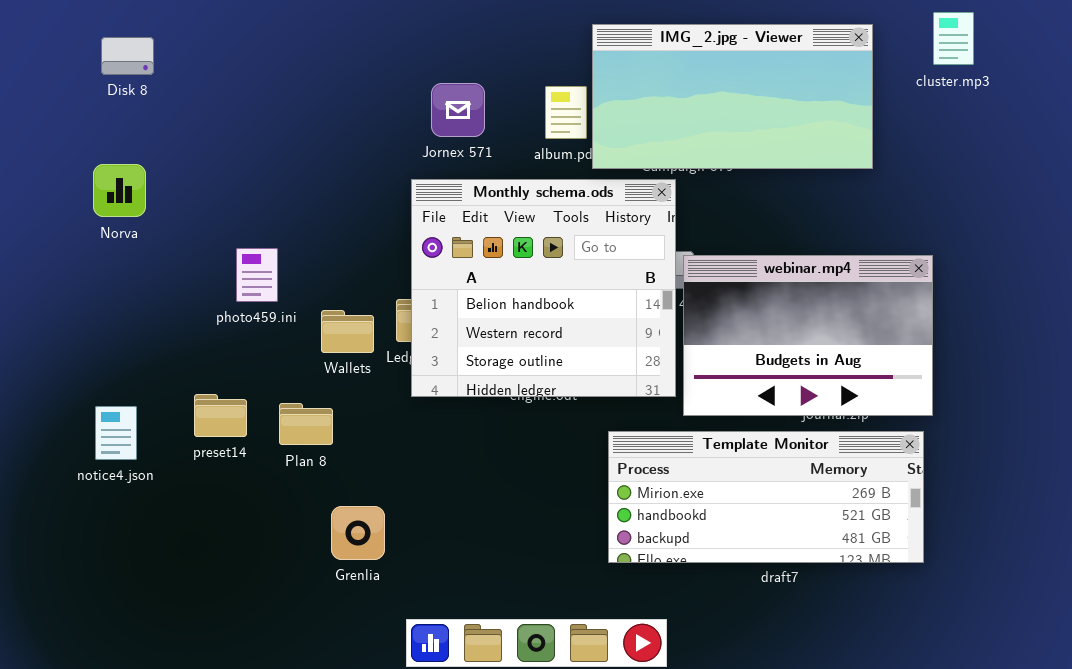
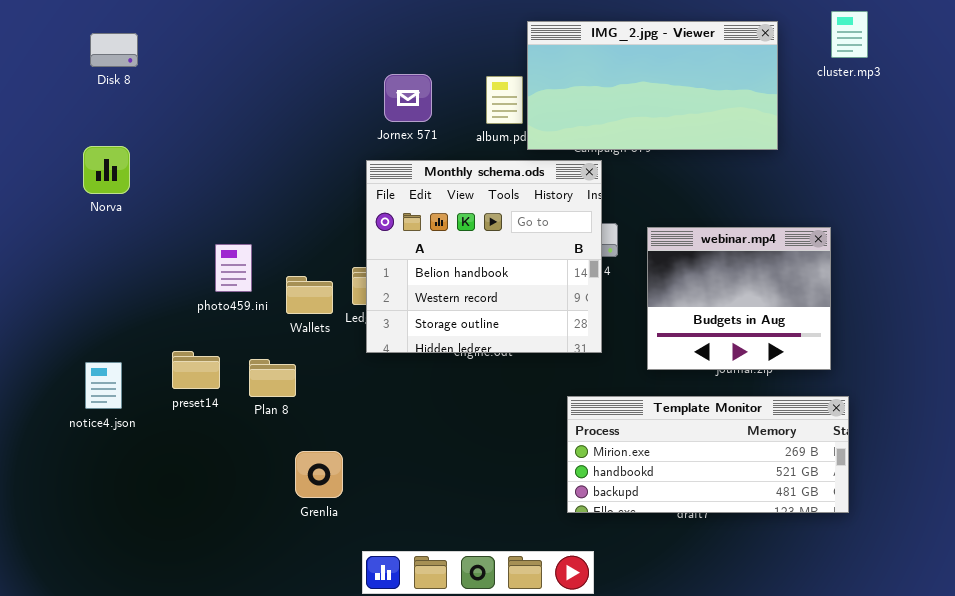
photo459.ini: [236,248,278,302] -> [215,244,252,292], moved
webinar.mp4: [683,255,933,416] -> [647,227,831,370], resized
Template Monitor: [608,431,924,563] -> [567,396,849,513], moved

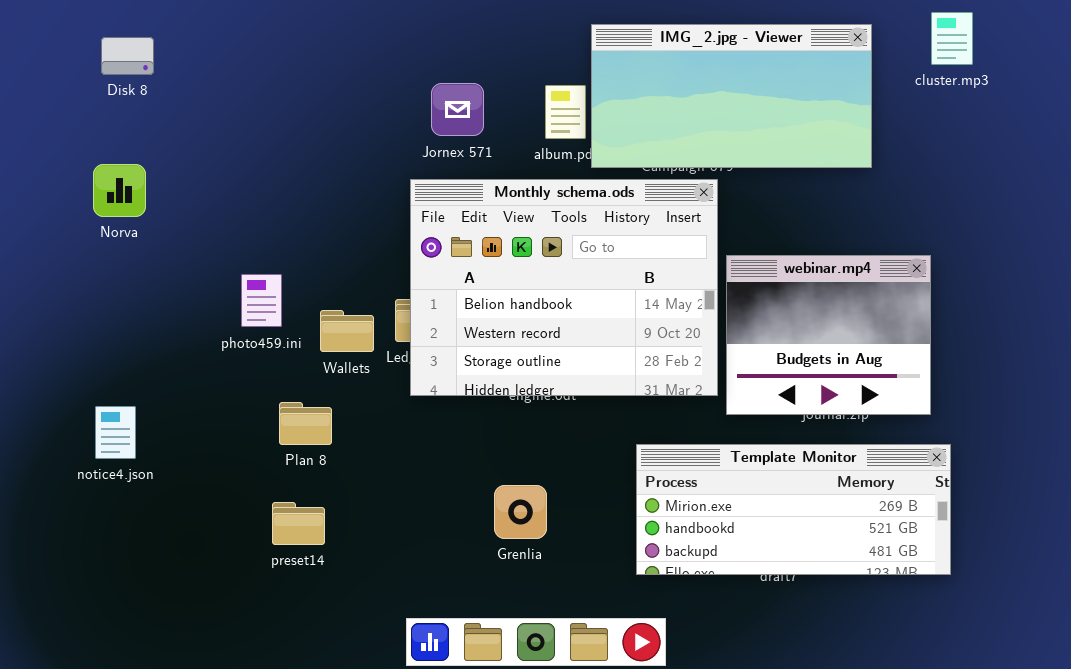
Monthly schema.ods: [366,160,602,353] -> [410,179,718,396], resized
preset14: [172,351,220,389] -> [272,502,325,545], moved
Grenlia: [295,451,343,498] -> [494,485,547,539], moved

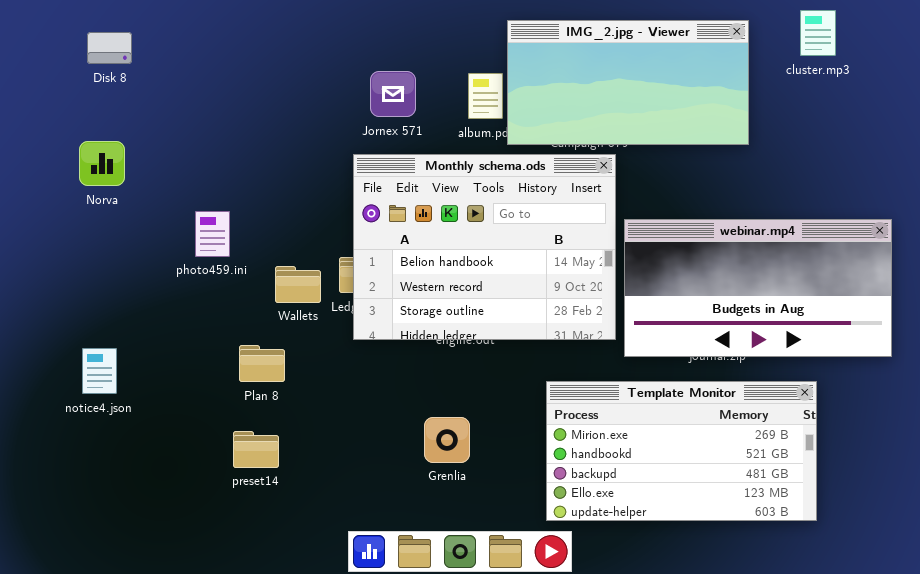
webinar.mp4: [726,255,931,415] -> [624,219,892,357], resized
photo459.ini: [241,274,282,327] -> [195,211,230,257], moved
Template Monitor: [636,444,951,575] -> [546,381,817,521], resized

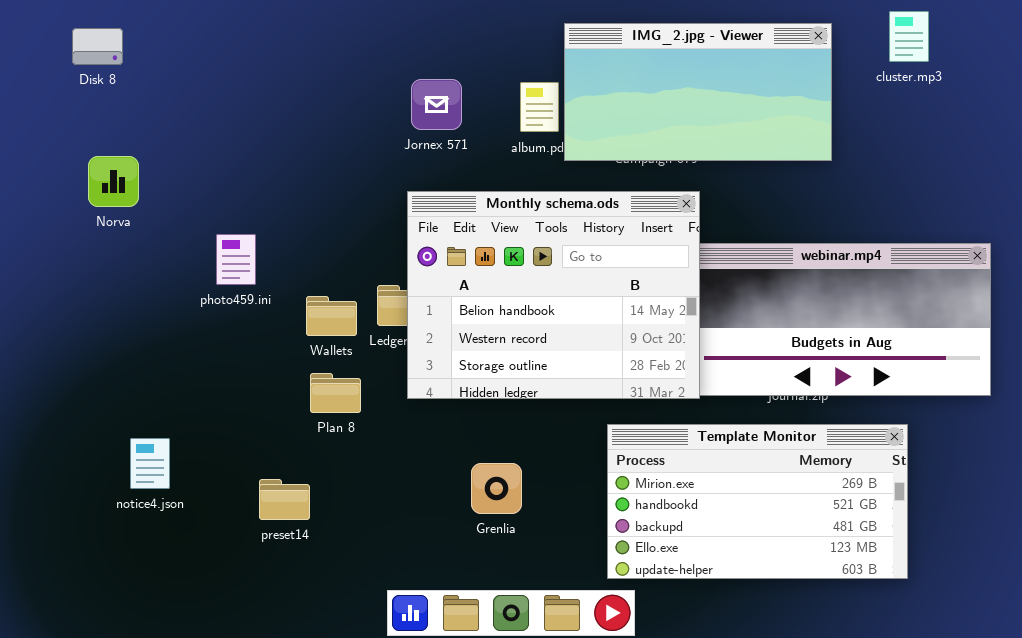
Disk 8: [87,32,132,64] -> [72,28,123,65], moved
Monthly schema.ods: [353,154,616,340] -> [407,191,700,399], moved
Plan 8: [239,345,285,382] -> [310,373,361,413], moved
notice4.json: [82,348,117,394] -> [130,438,170,489], moved

